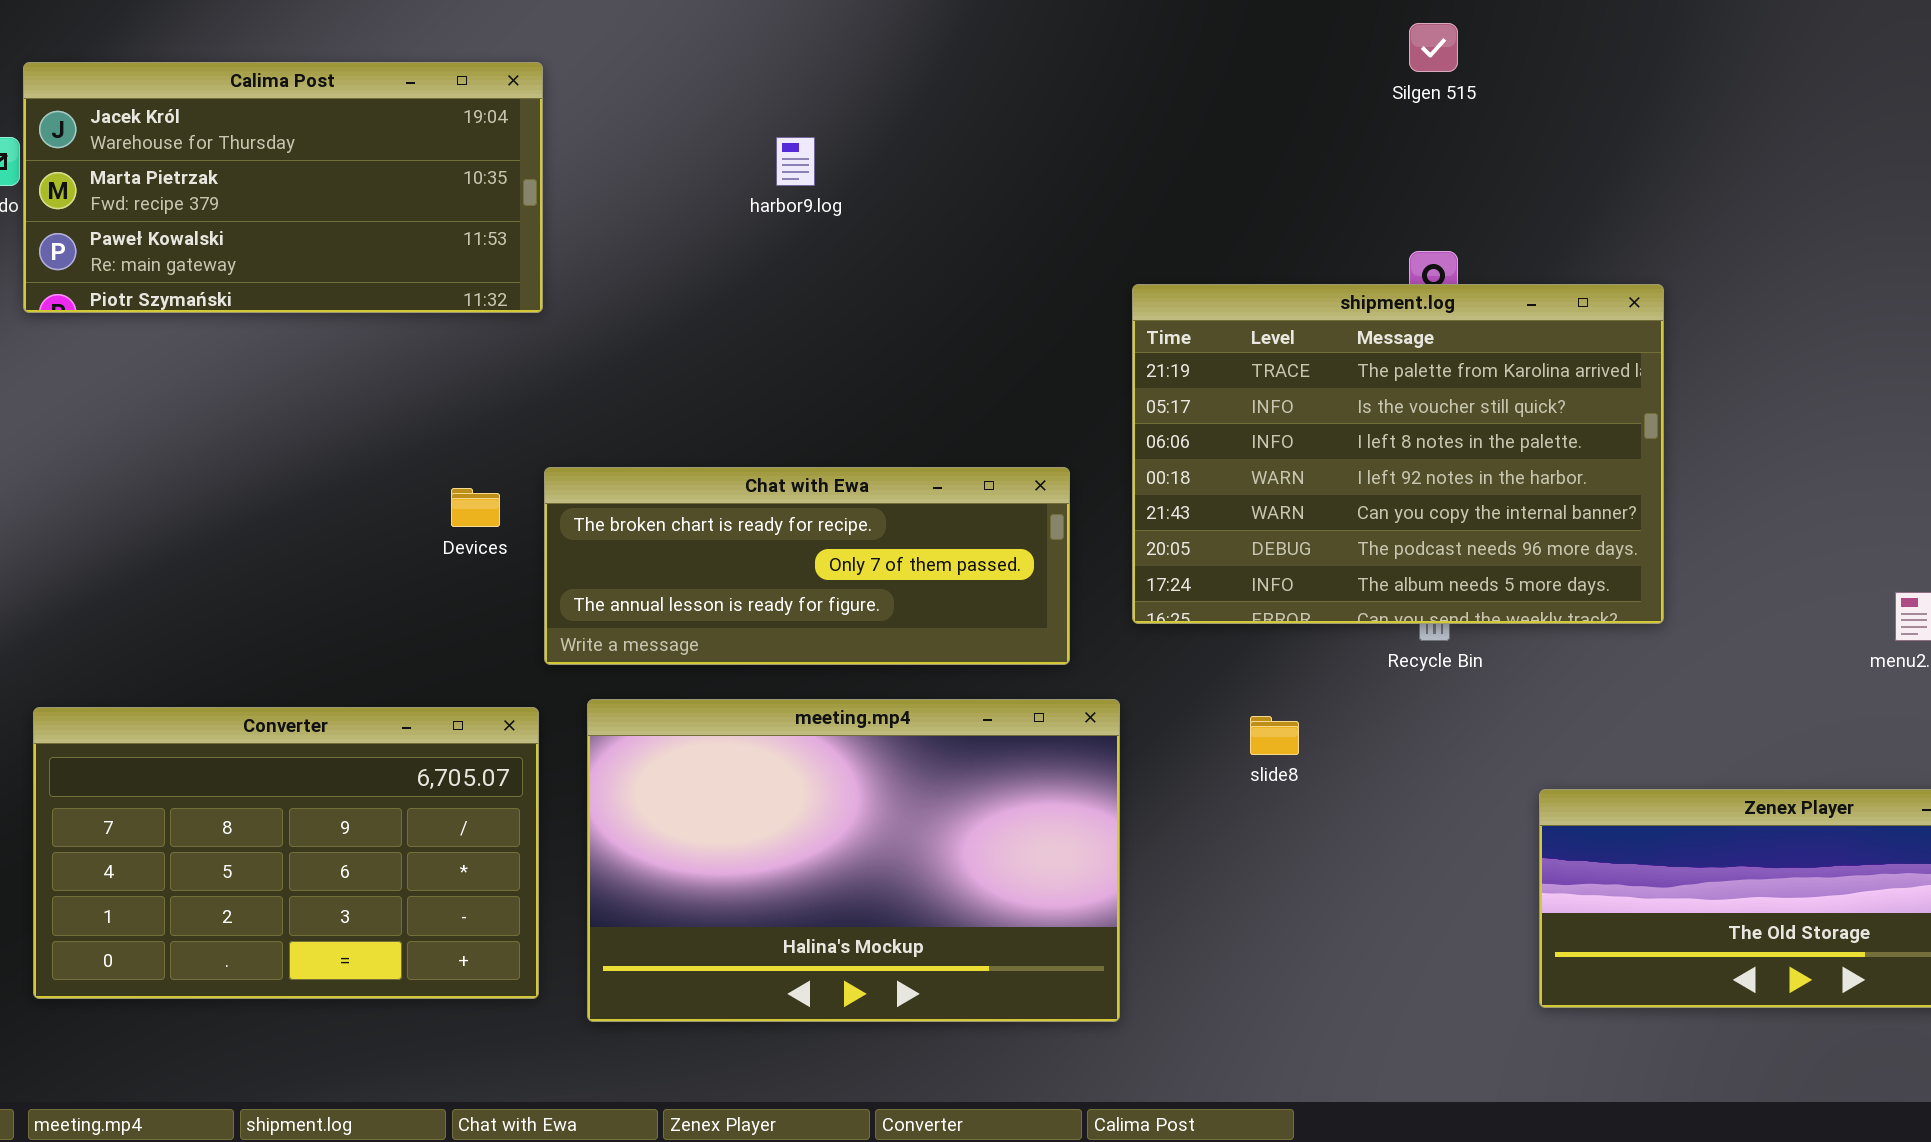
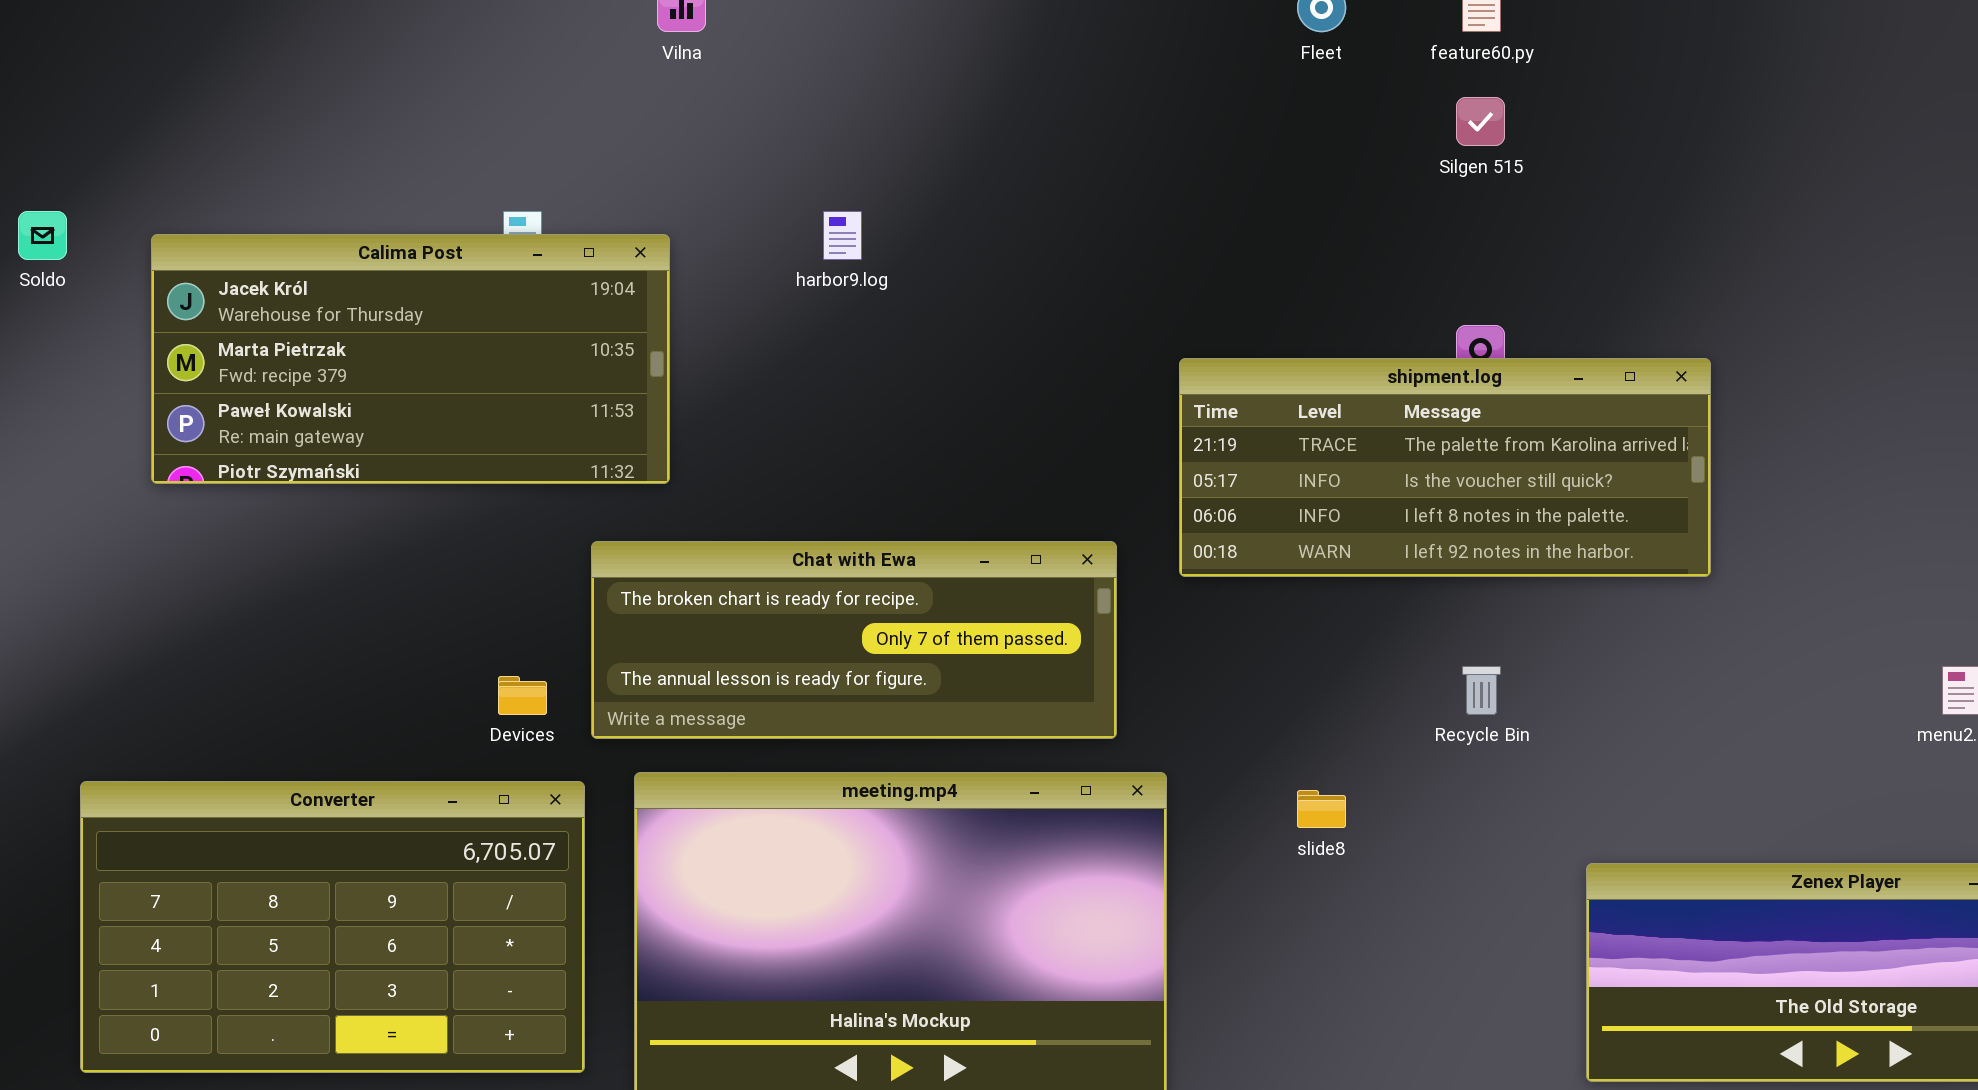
Calima Post: [23,62,543,313] -> [151,234,670,484], moved
shipment.log: [1132,284,1664,624] -> [1179,358,1711,577], resized
Devices: [451,488,500,527] -> [498,676,547,715], moved

